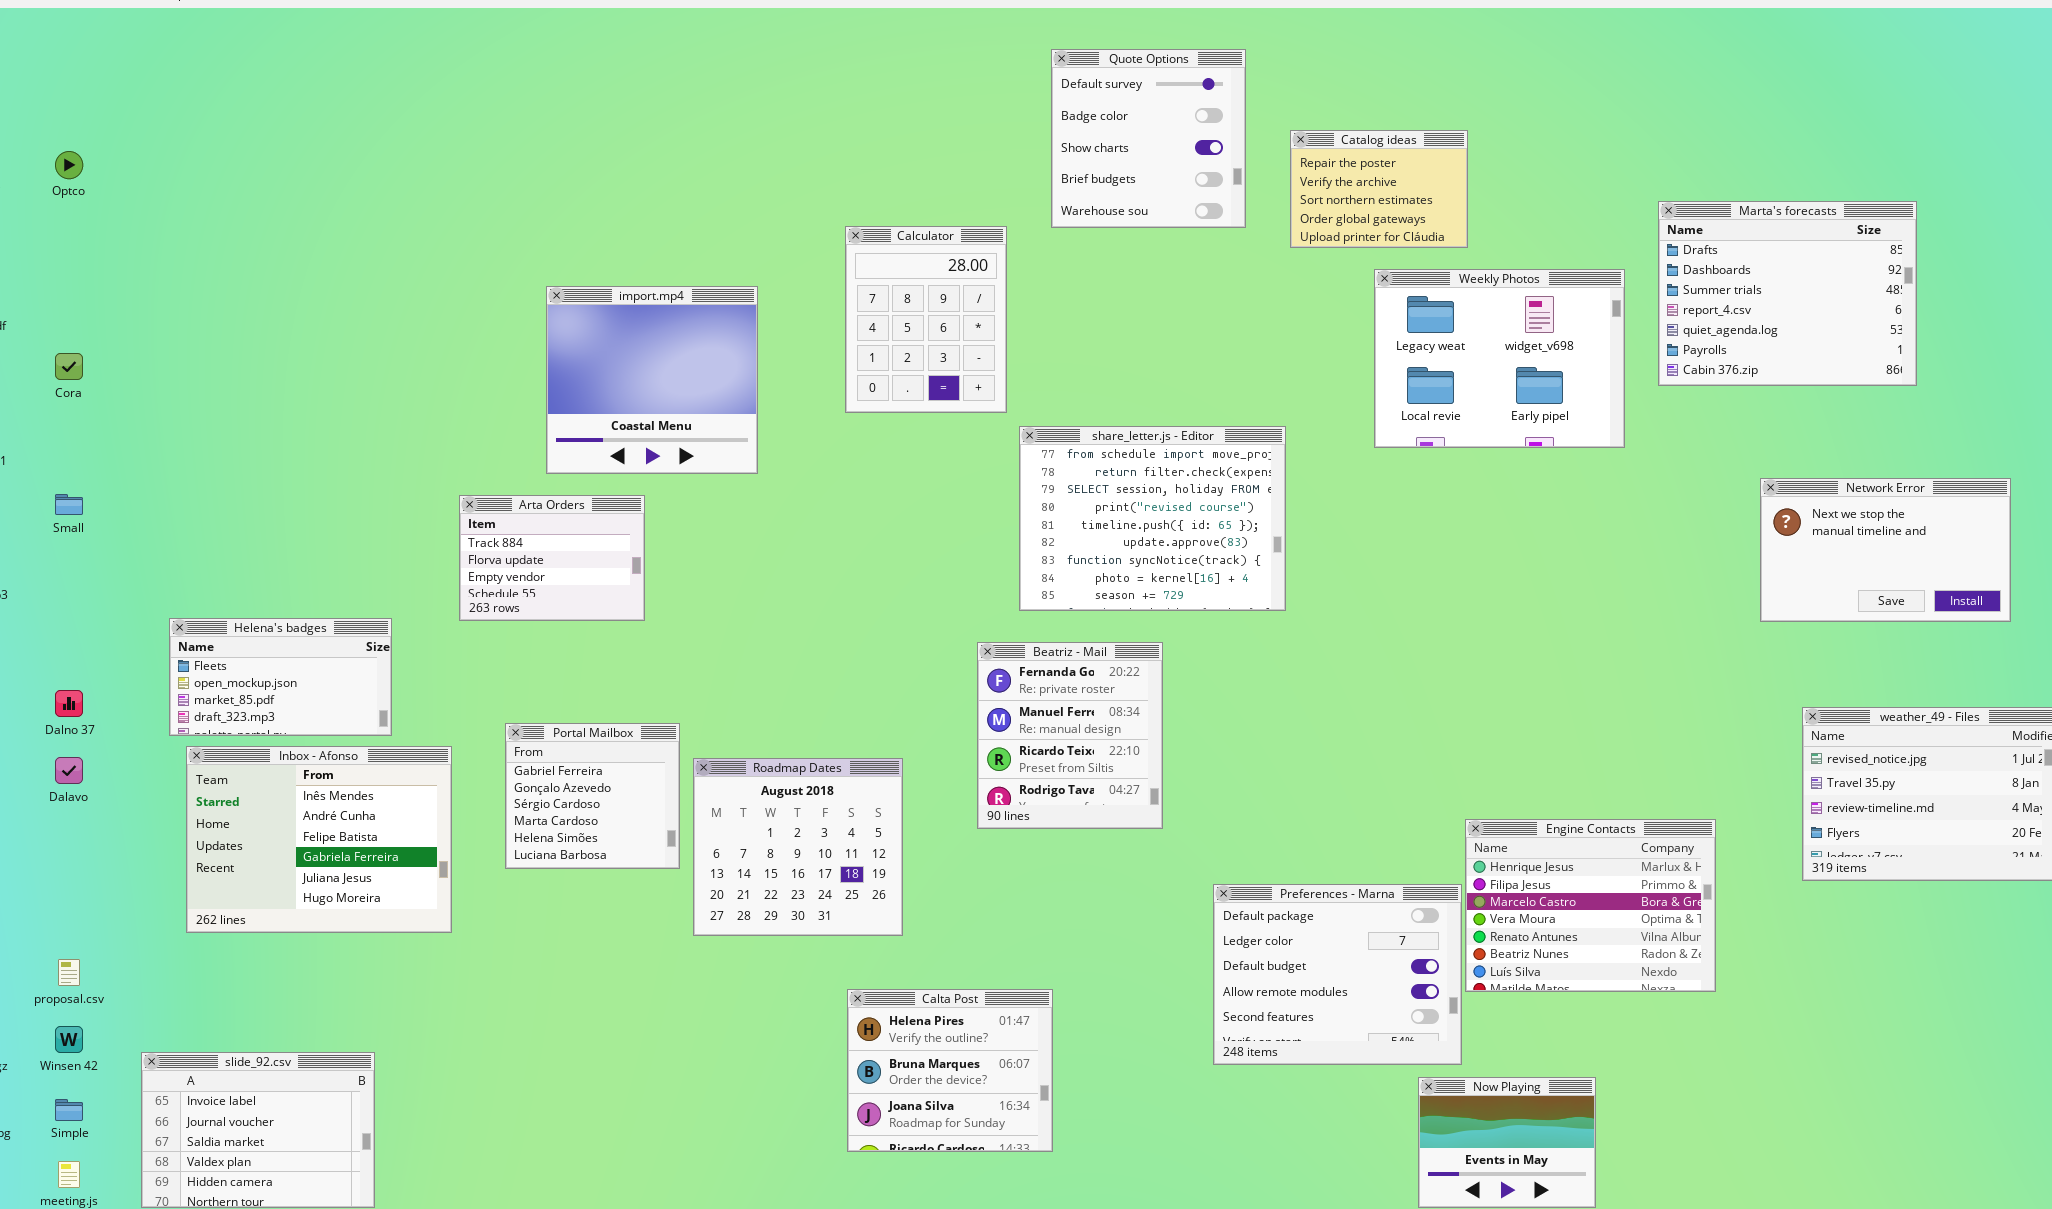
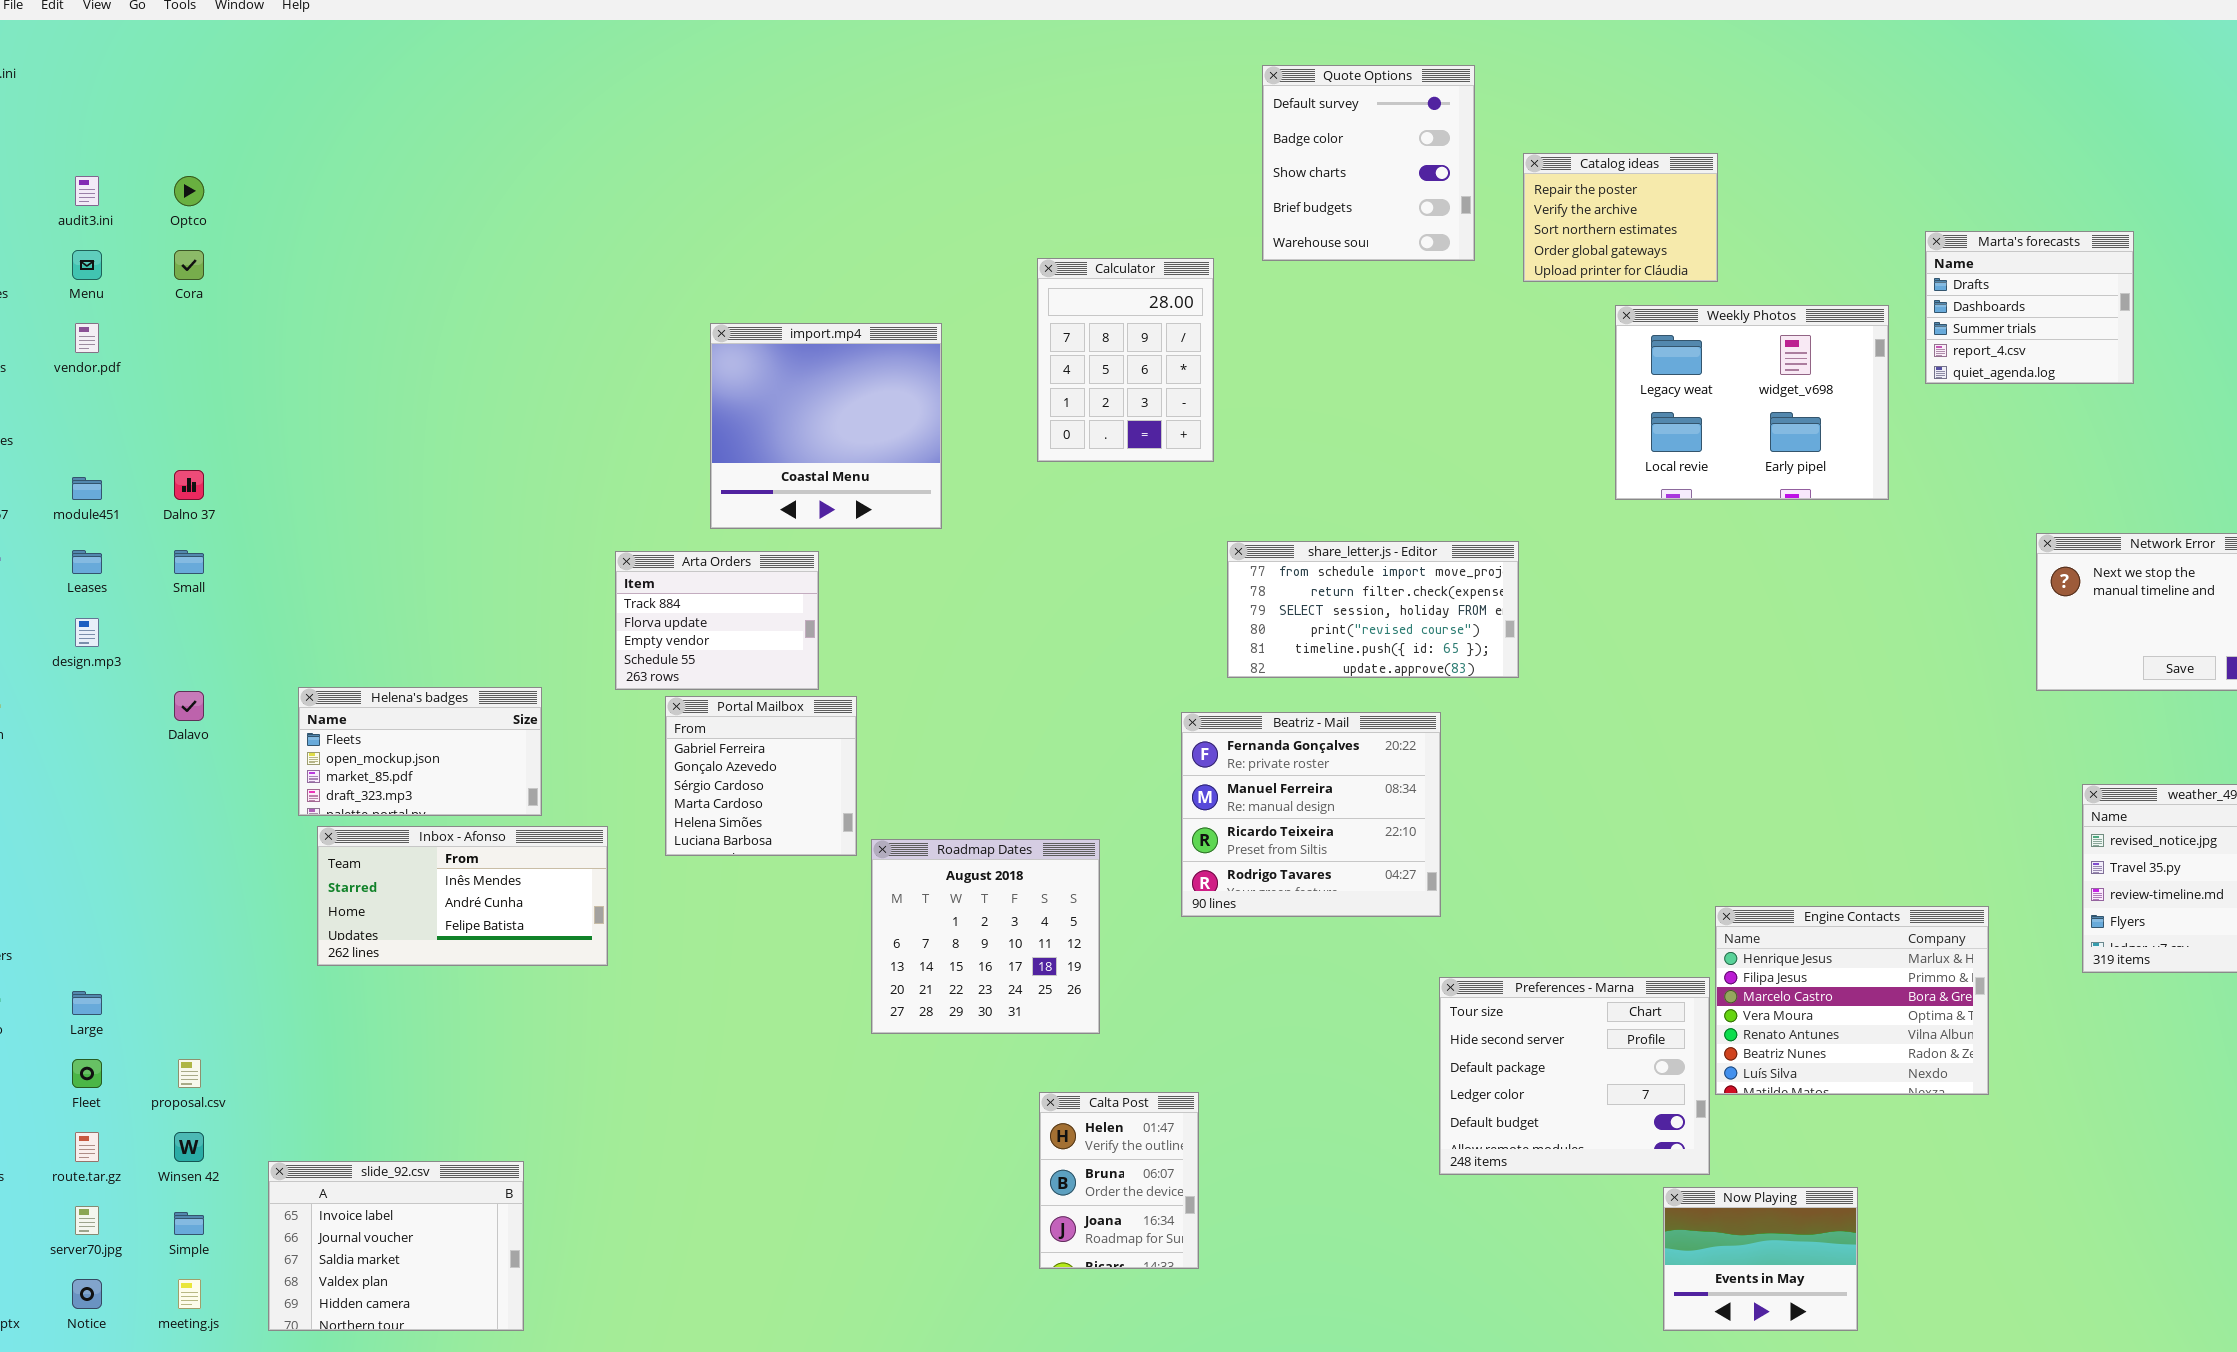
Marta's forecasts: [1658,201,1917,386] -> [1925,231,2134,384], resized
Cora: [55,353,83,380] -> [174,250,204,280], moved
share_letter.js - Editor: [1019,426,1286,611] -> [1227,541,1519,678], resized
Beatriz - Mail: [977,642,1163,829] -> [1181,712,1441,917], resized
Dalno 37: [55,690,83,717] -> [174,470,204,500], moved
Portal Mailbox: [505,723,680,869] -> [665,696,857,856], moved
Inbox - Afonso: [186,746,452,933] -> [317,826,608,966], resized
Dalavo: [55,757,83,784] -> [174,691,204,721], moved
Preferences - Marna: [1213,884,1462,1065] -> [1439,977,1710,1175], scrolled up 2 rows
Calta Post: [847,989,1053,1152] -> [1039,1092,1199,1269], resized

